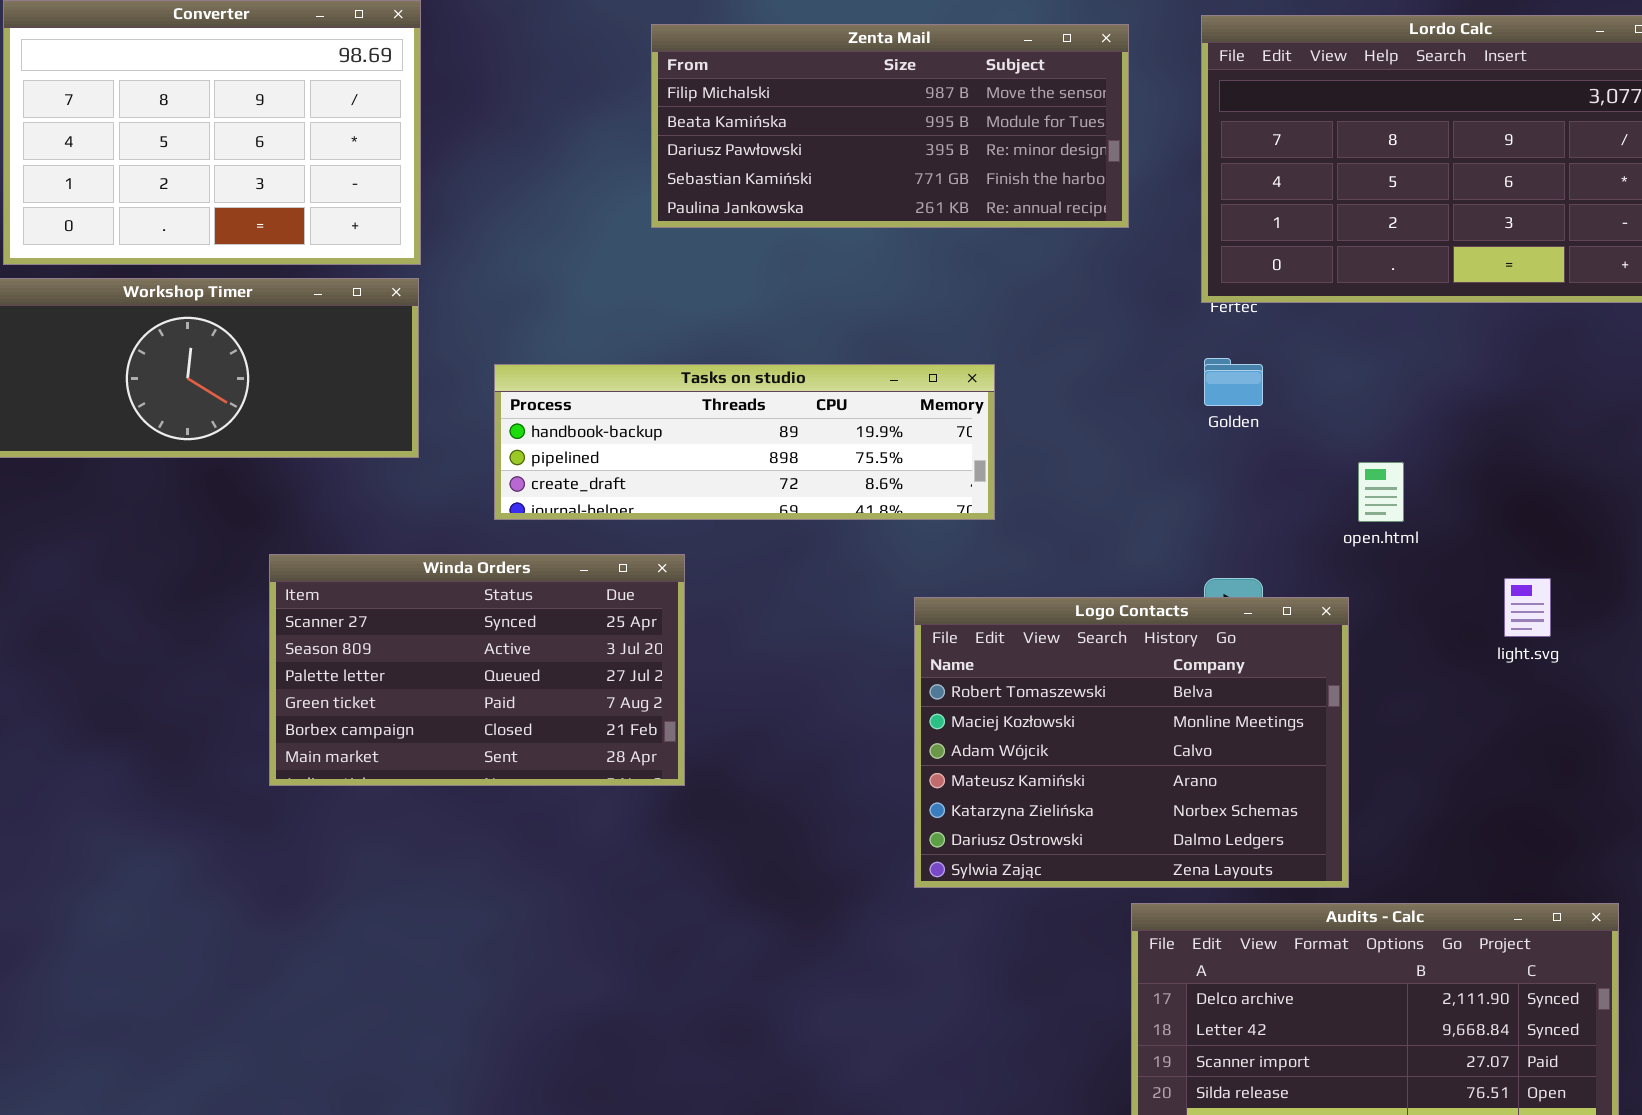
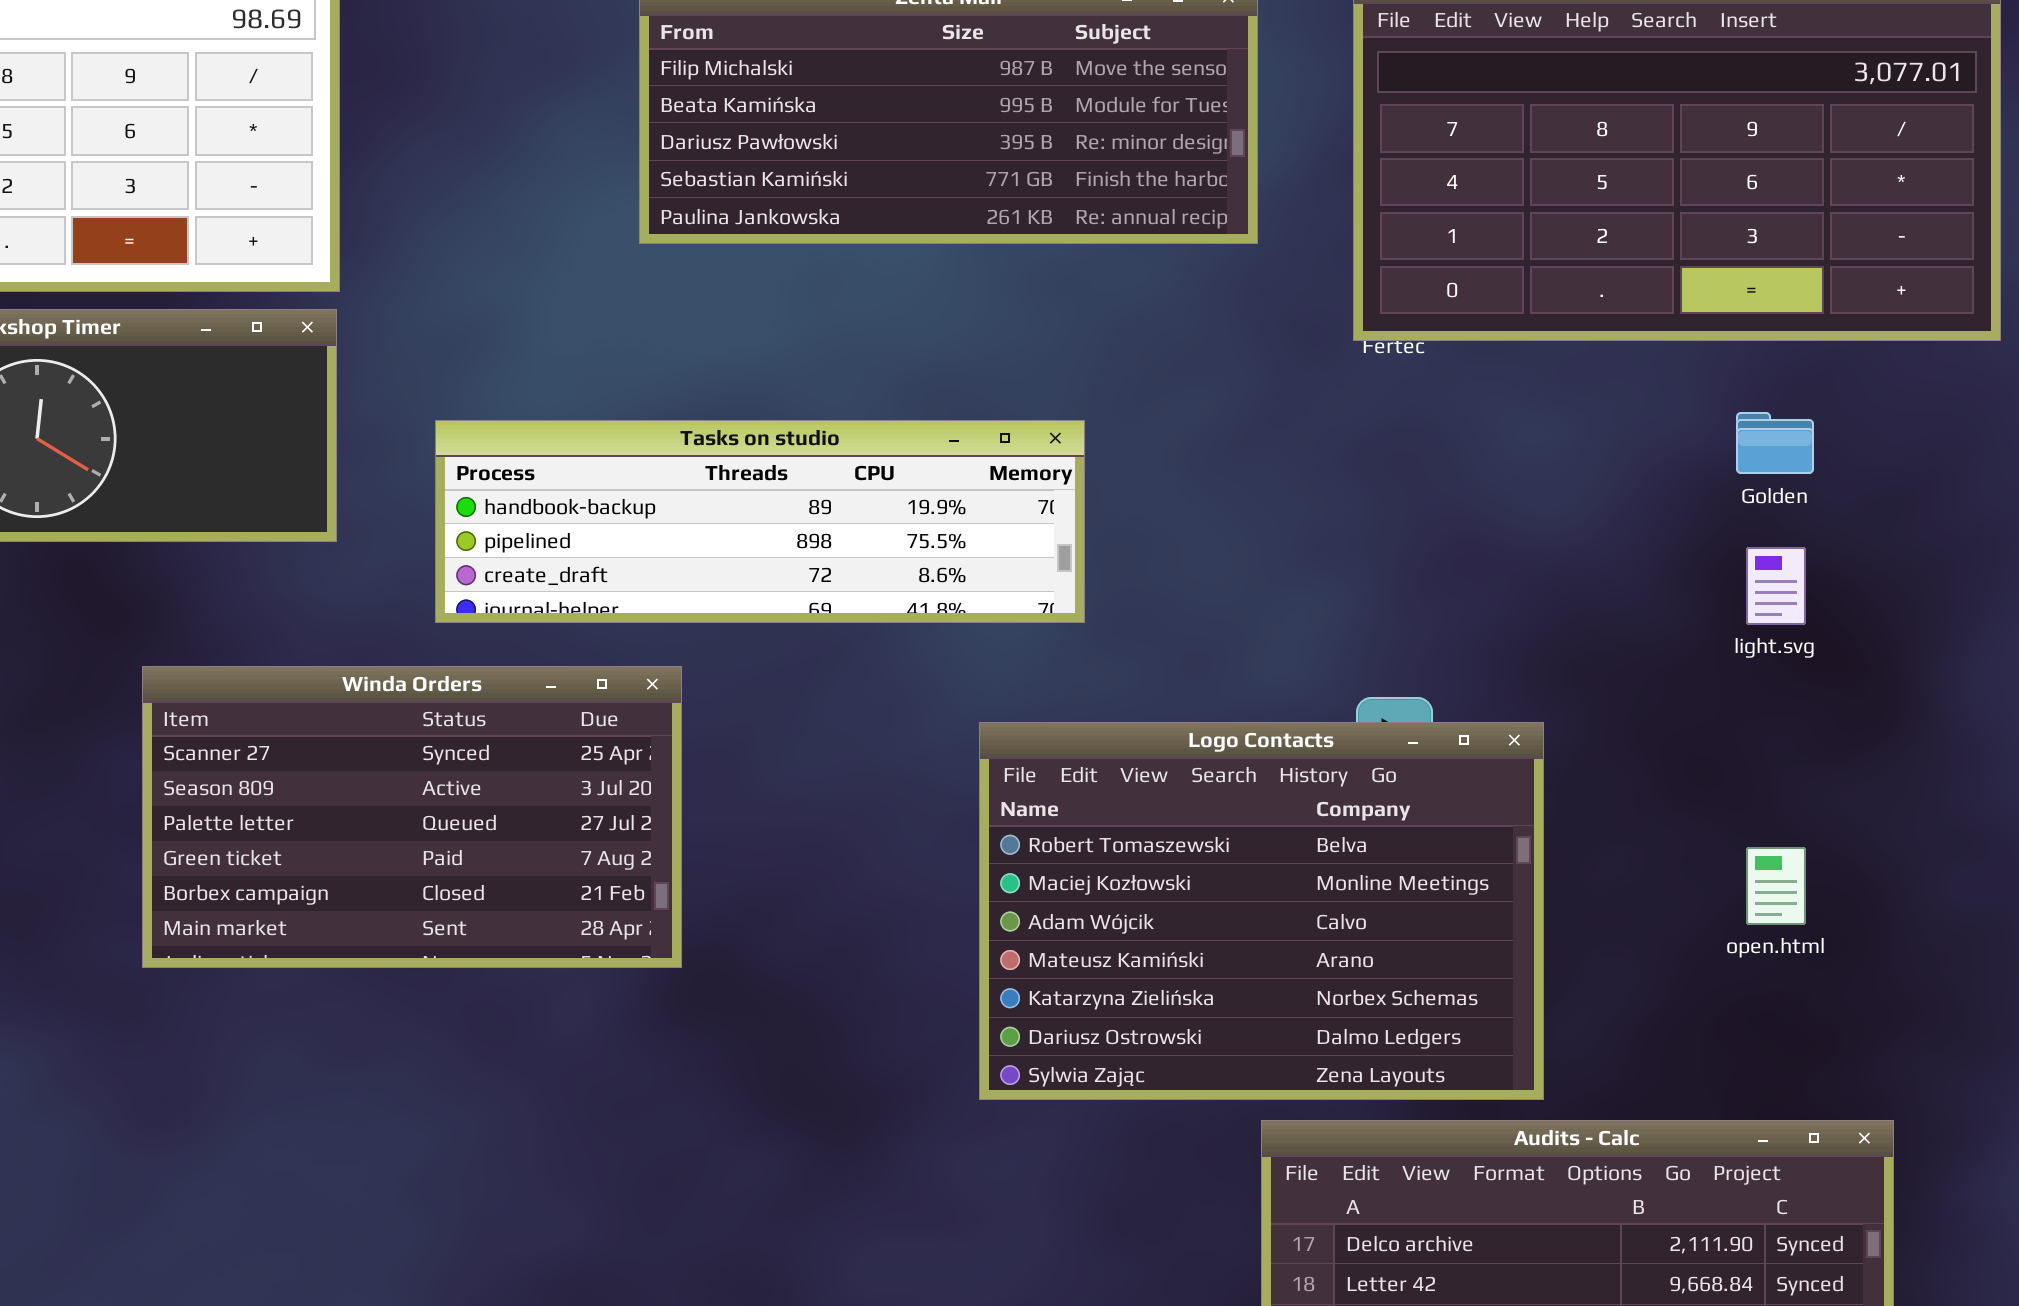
Golden: [1204,358,1263,406] -> [1736,412,1814,474], moved
open.html: [1358,462,1404,522] -> [1746,847,1806,925], moved
light.svg: [1504,578,1551,637] -> [1746,547,1806,625], moved

